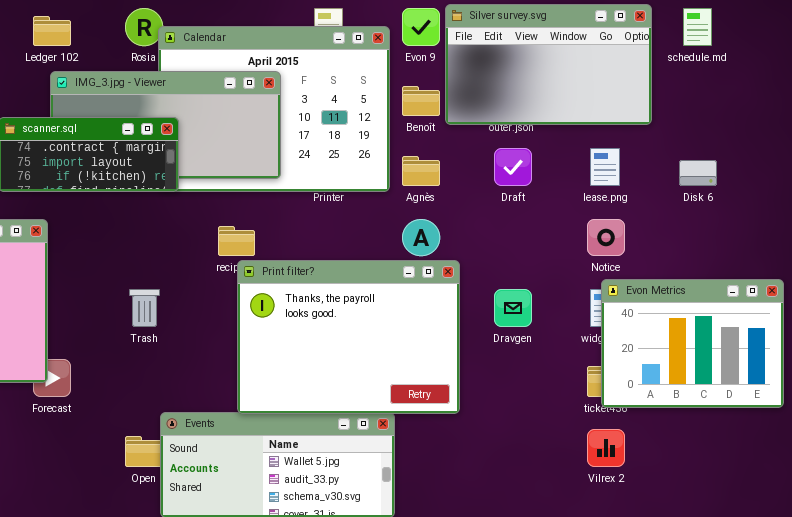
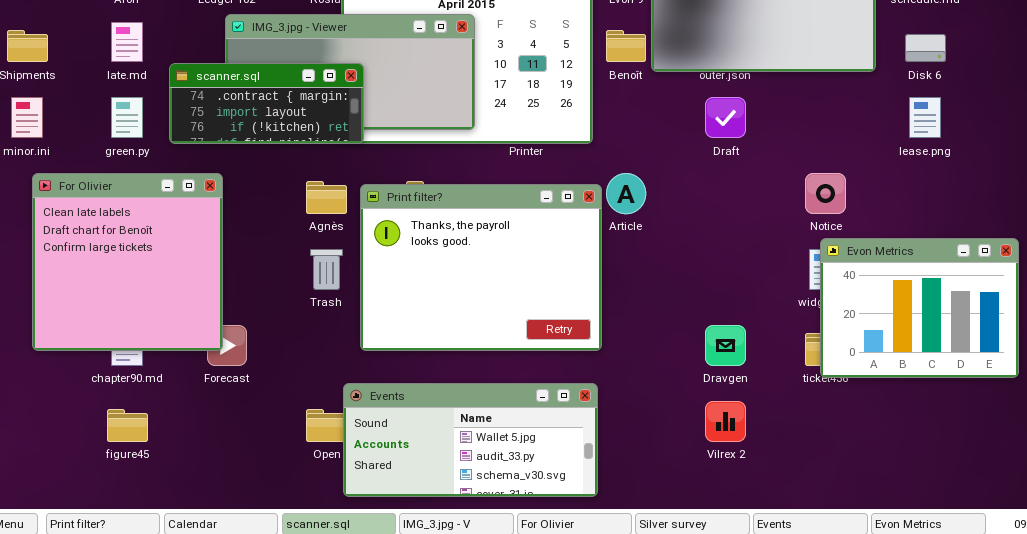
lease.png: [590,148,620,186] -> [909,97,941,138], moved
Agnès: [402,156,440,186] -> [306,181,347,214], moved
Disk 6: [679,160,717,186] -> [905,34,946,62], moved
Print filter?: [237,260,460,414] -> [360,184,602,351], moved
Dravgen: [494,289,532,327] -> [705,325,746,366], moved
Vilrex 2: [587,429,625,467] -> [705,401,746,442], moved

